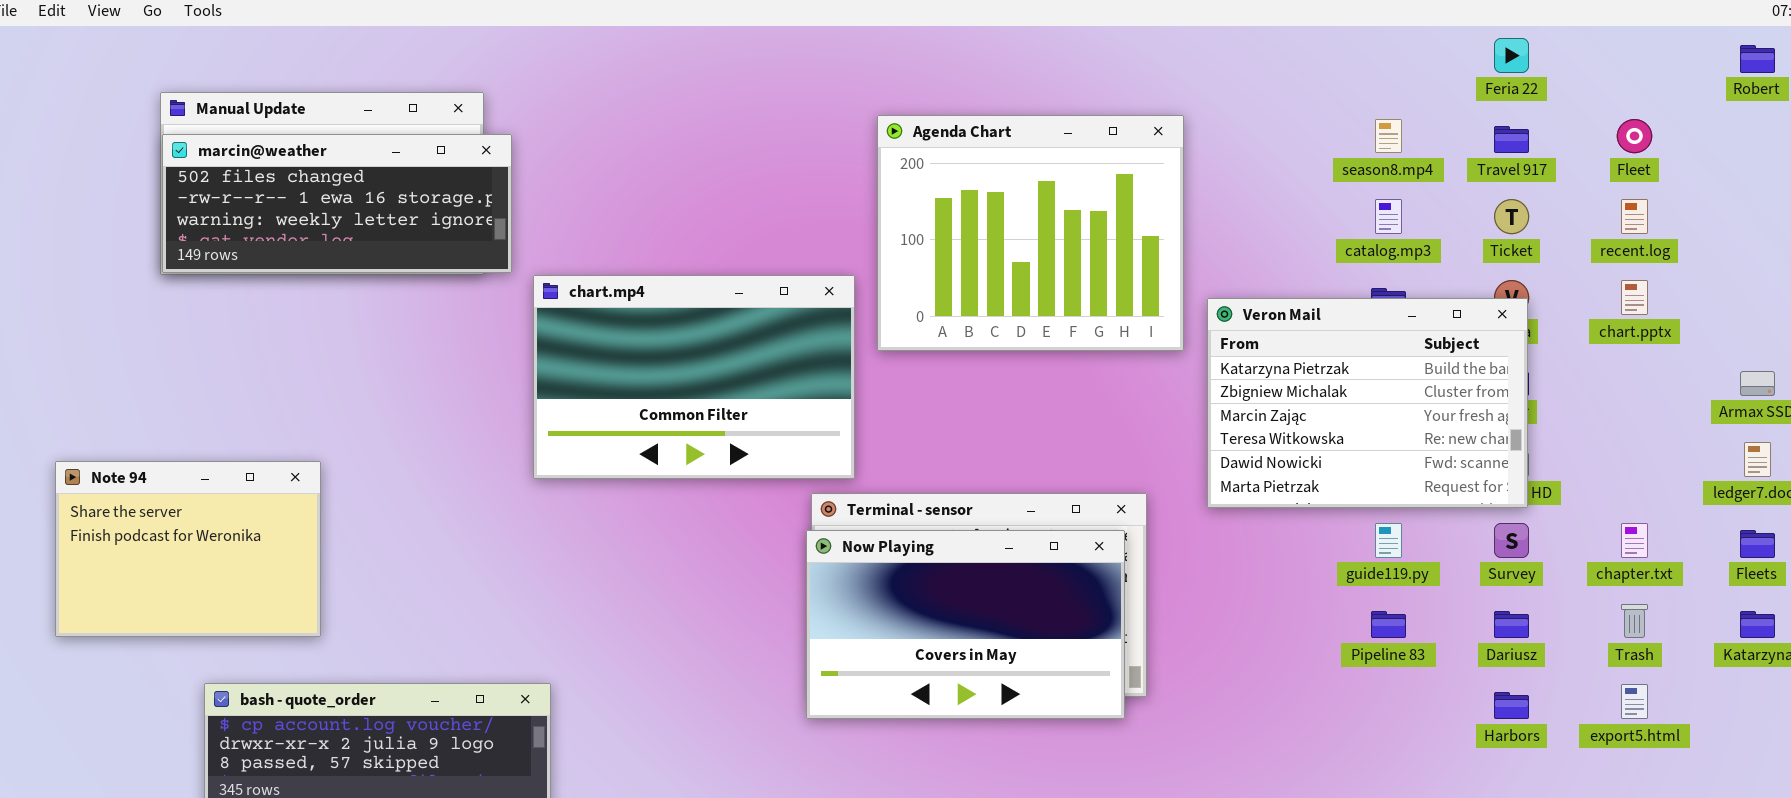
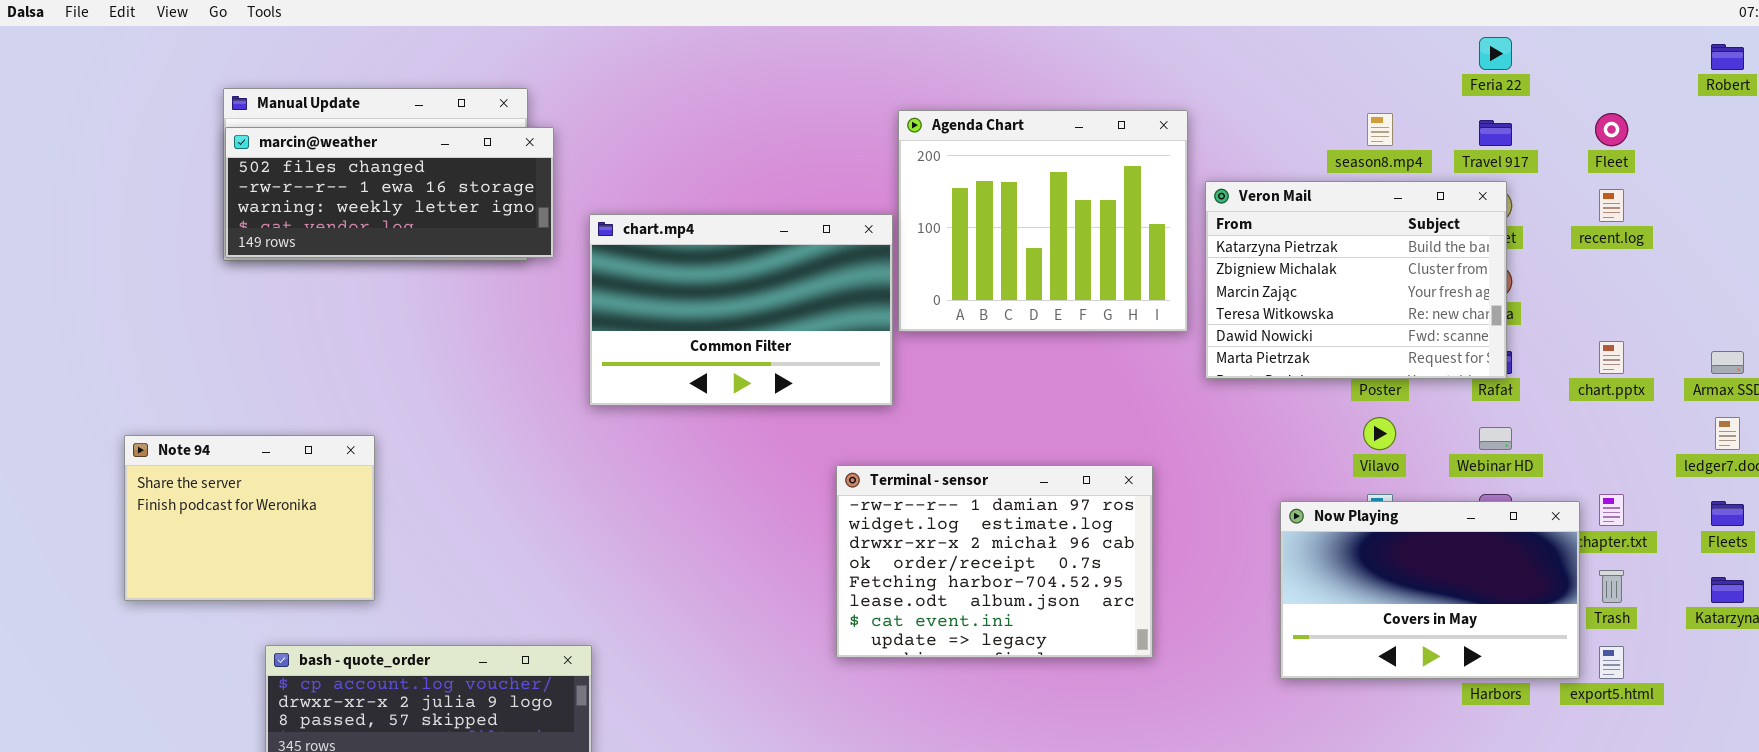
chart.mp4: [533,275,855,479] -> [589,214,893,406], moved
chart.pptx: [1621,280,1648,315] -> [1599,341,1624,374], moved
Veron Mail: [1207,298,1528,508] -> [1205,181,1507,379], moved
Now Playing: [806,530,1125,719] -> [1280,501,1580,679], moved

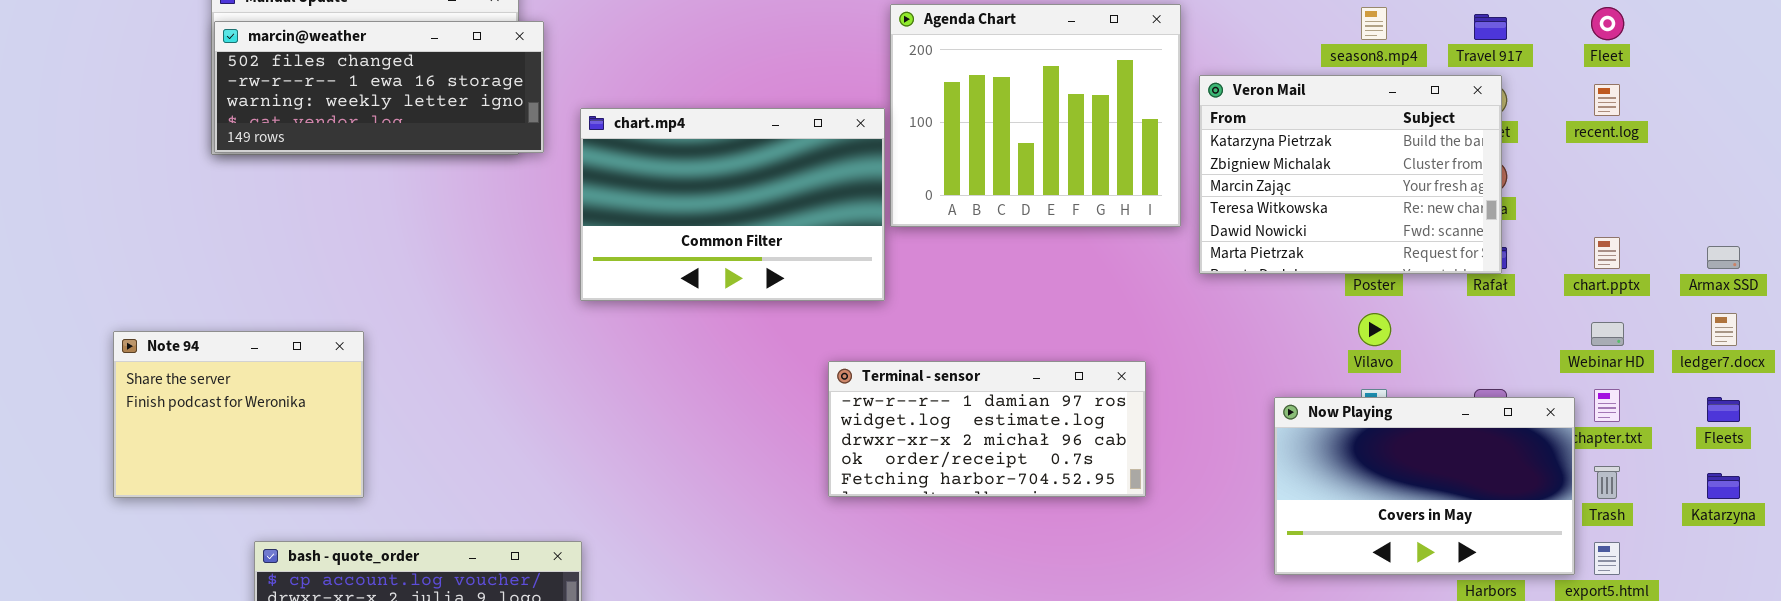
Webinar HD: [1479,427,1512,450] -> [1591,322,1624,346], moved
Terminal - sensor: [836,465,1153,658] -> [828,361,1146,497], resized

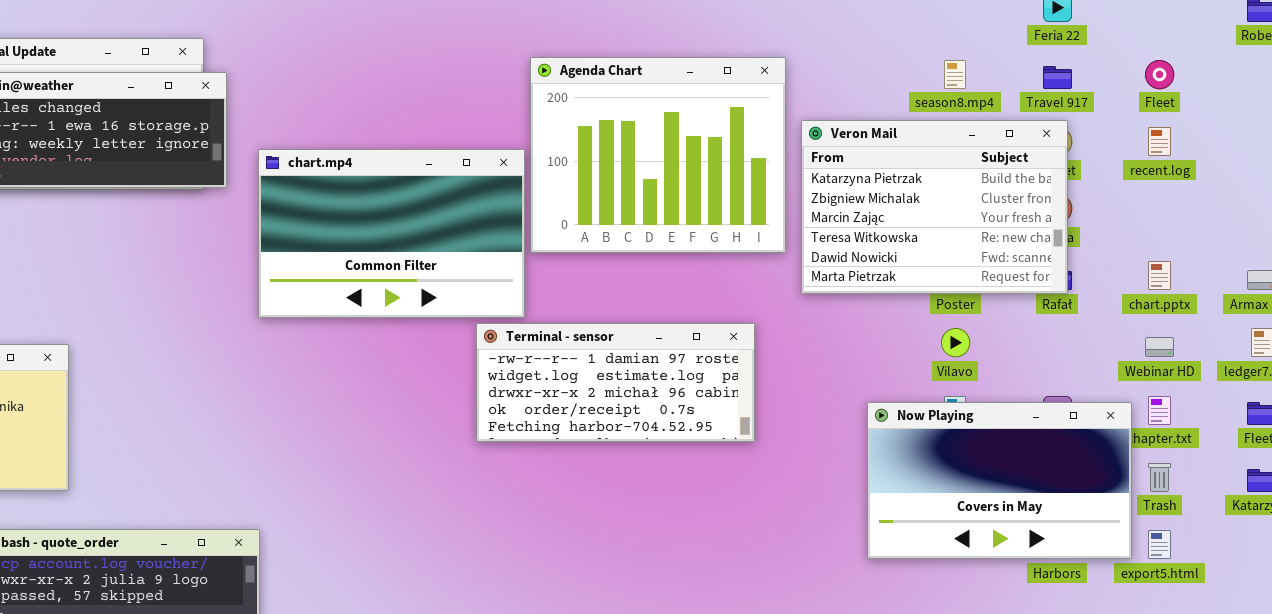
Terminal - sensor: [828,361,1146,497] -> [476,323,755,442], moved

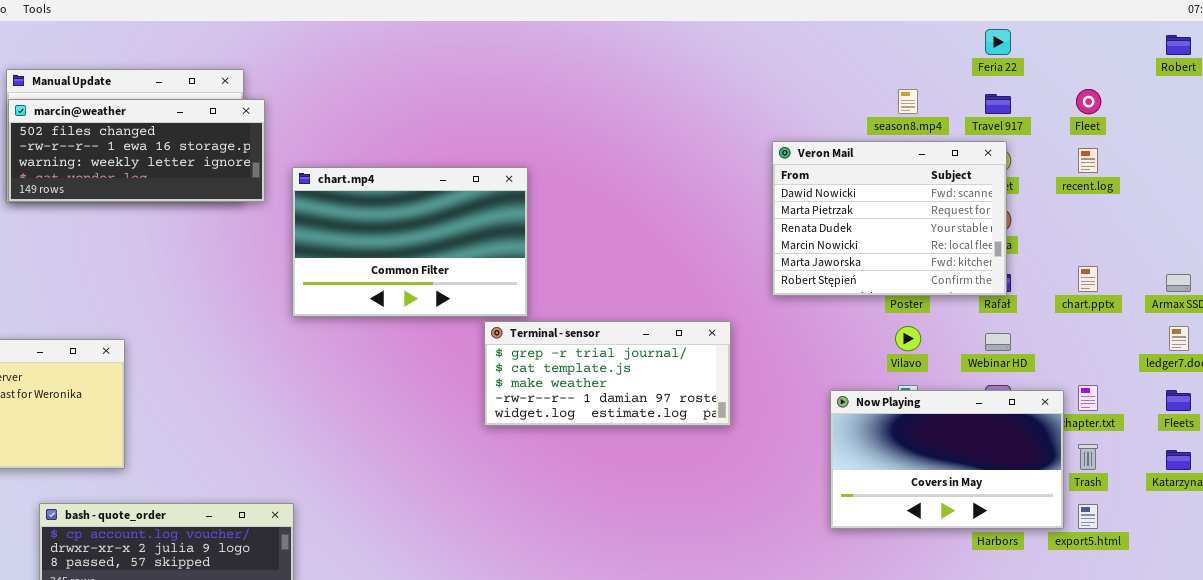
Agenda Chart: [530,57,786,253] -> none, closed
Veron Mail: [801,120,1068,294] -> [772,141,1007,296], scrolled down 4 rows
Terminal - sensor: [476,323,755,442] -> [484,321,731,426], scrolled up 3 rows
Webinar HD: [1145,337,1174,357] -> [985,333,1011,351], moved

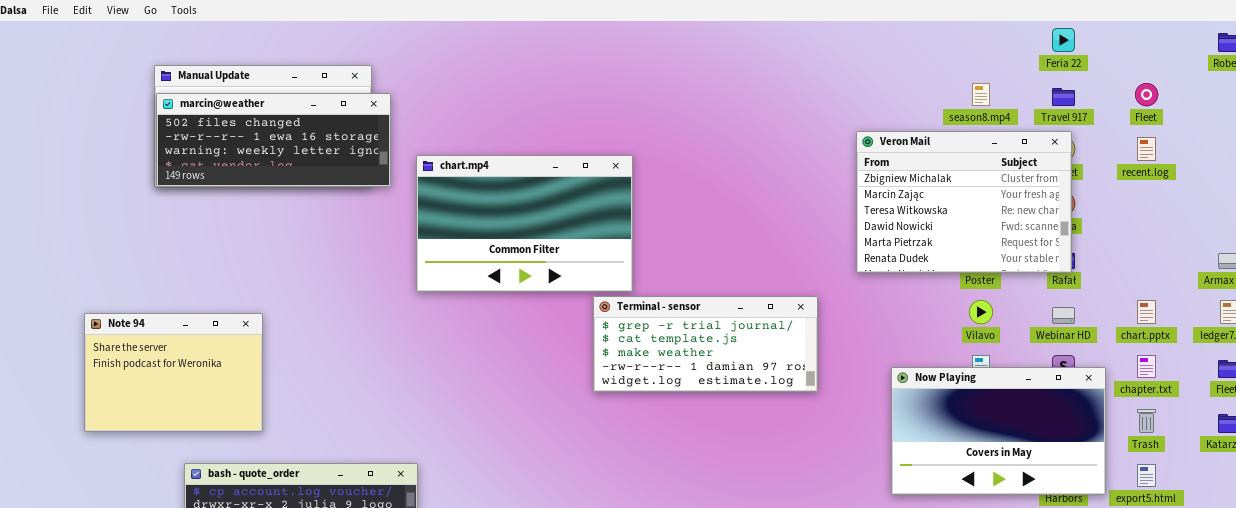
Veron Mail: [772,141,1007,296] -> [856,131,1072,273], scrolled up 3 rows
chart.pptx: [1078,266,1098,292] -> [1137,300,1156,324], moved
Now Playing: [830,390,1064,529] -> [891,367,1106,495], moved

